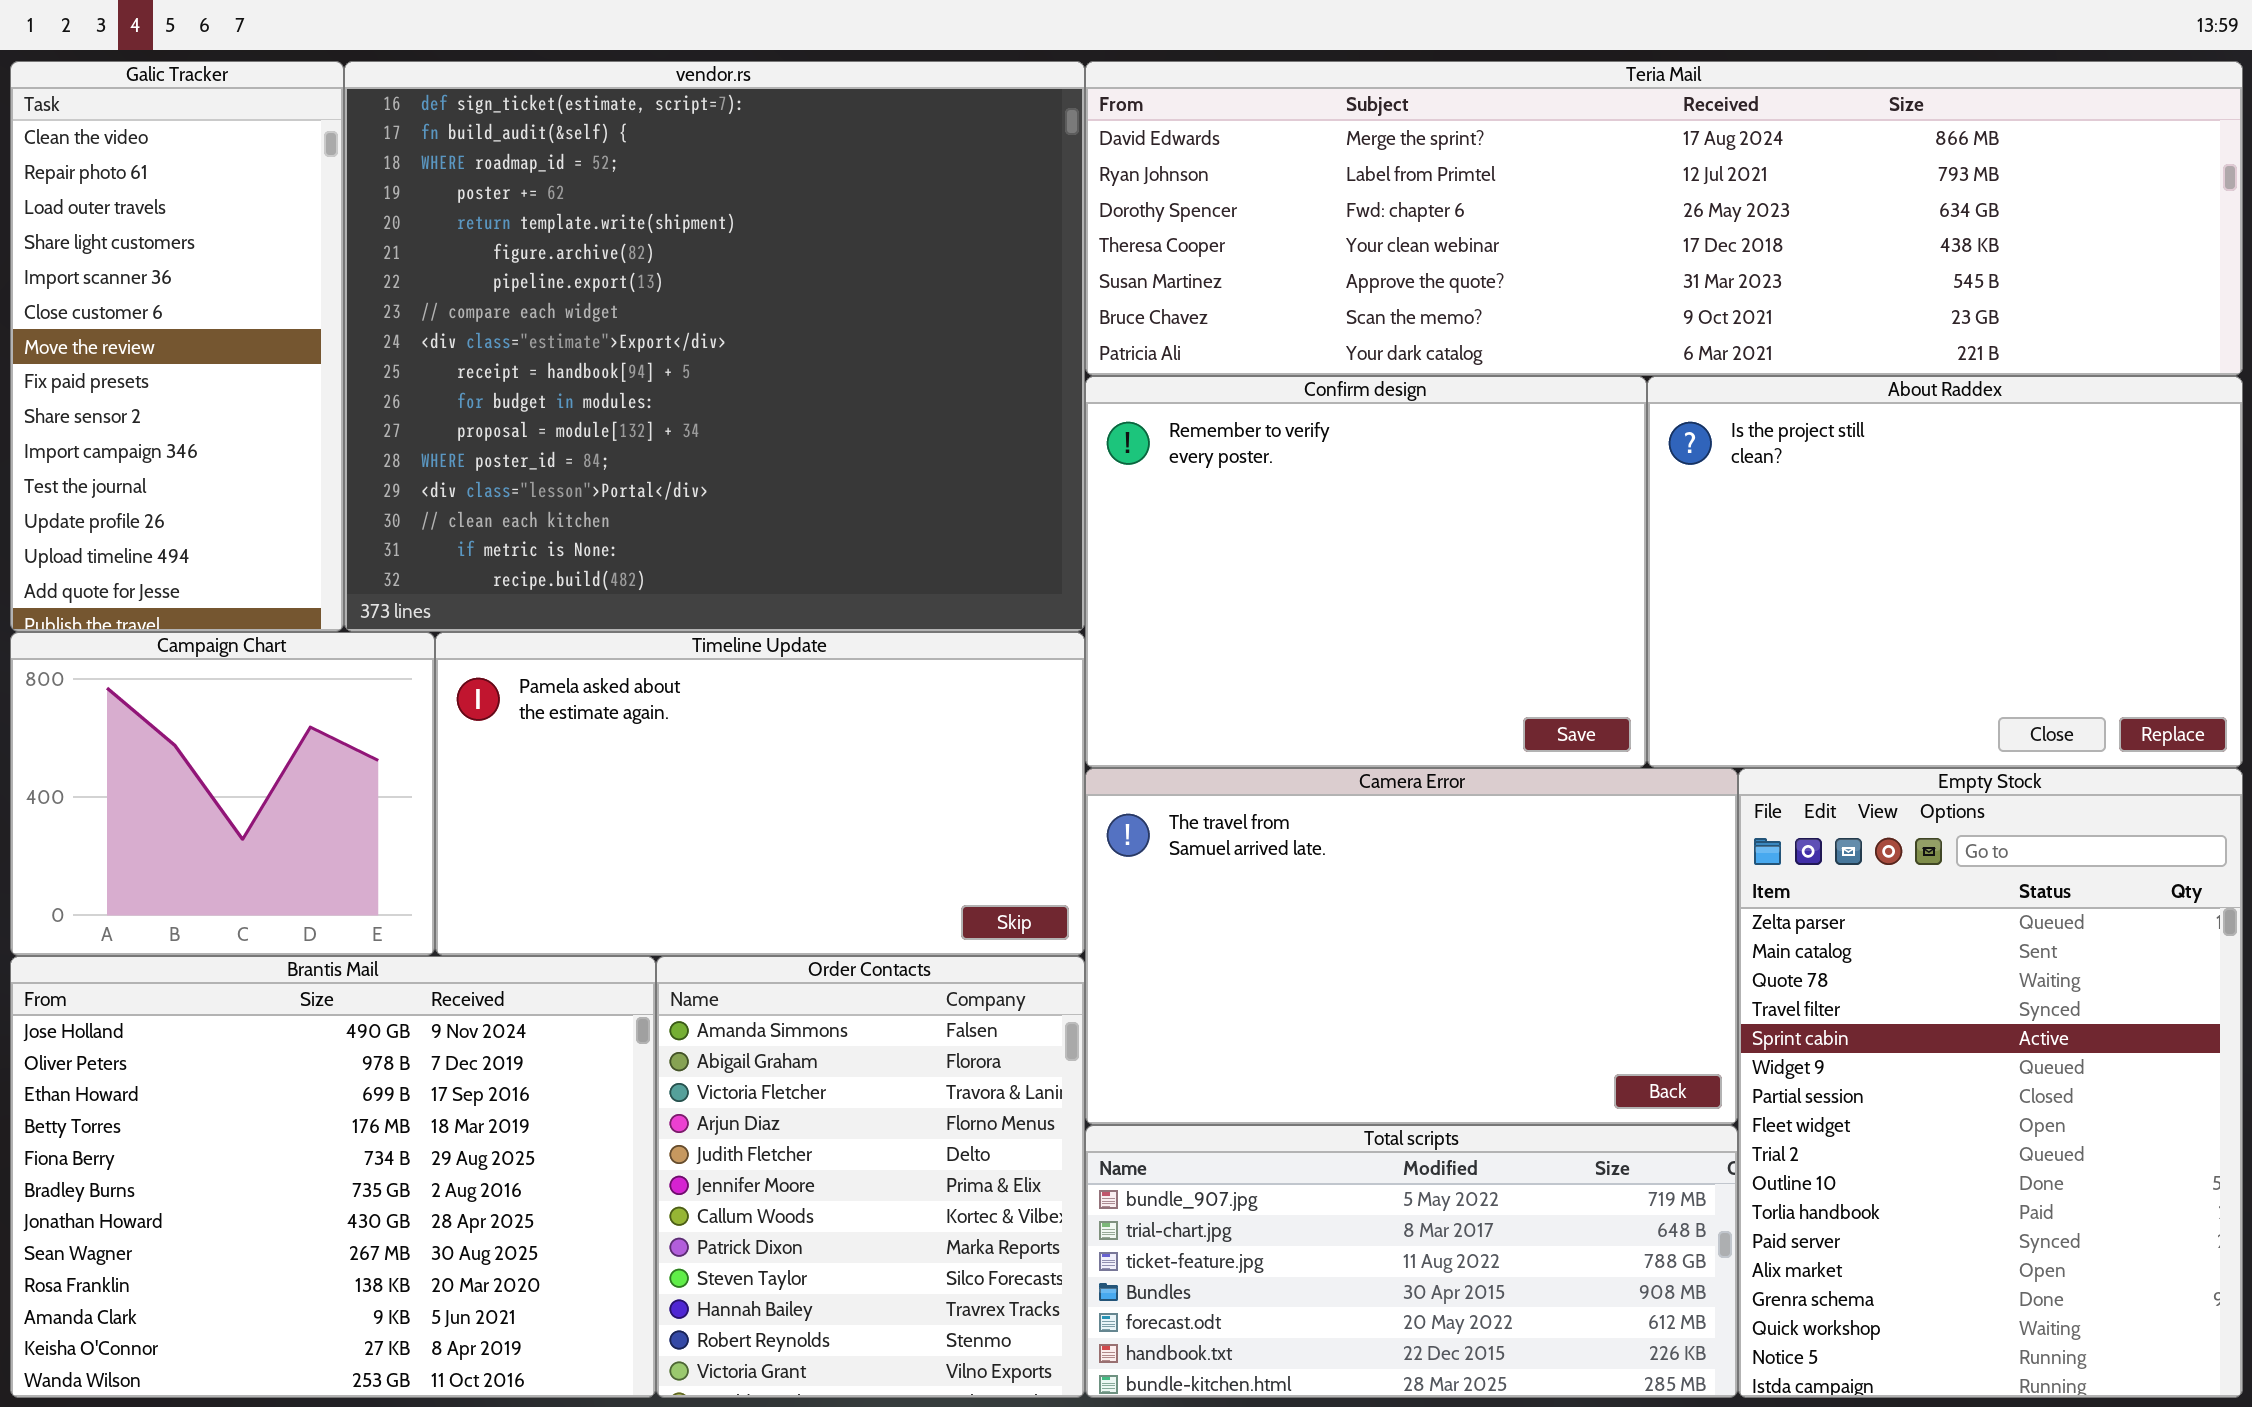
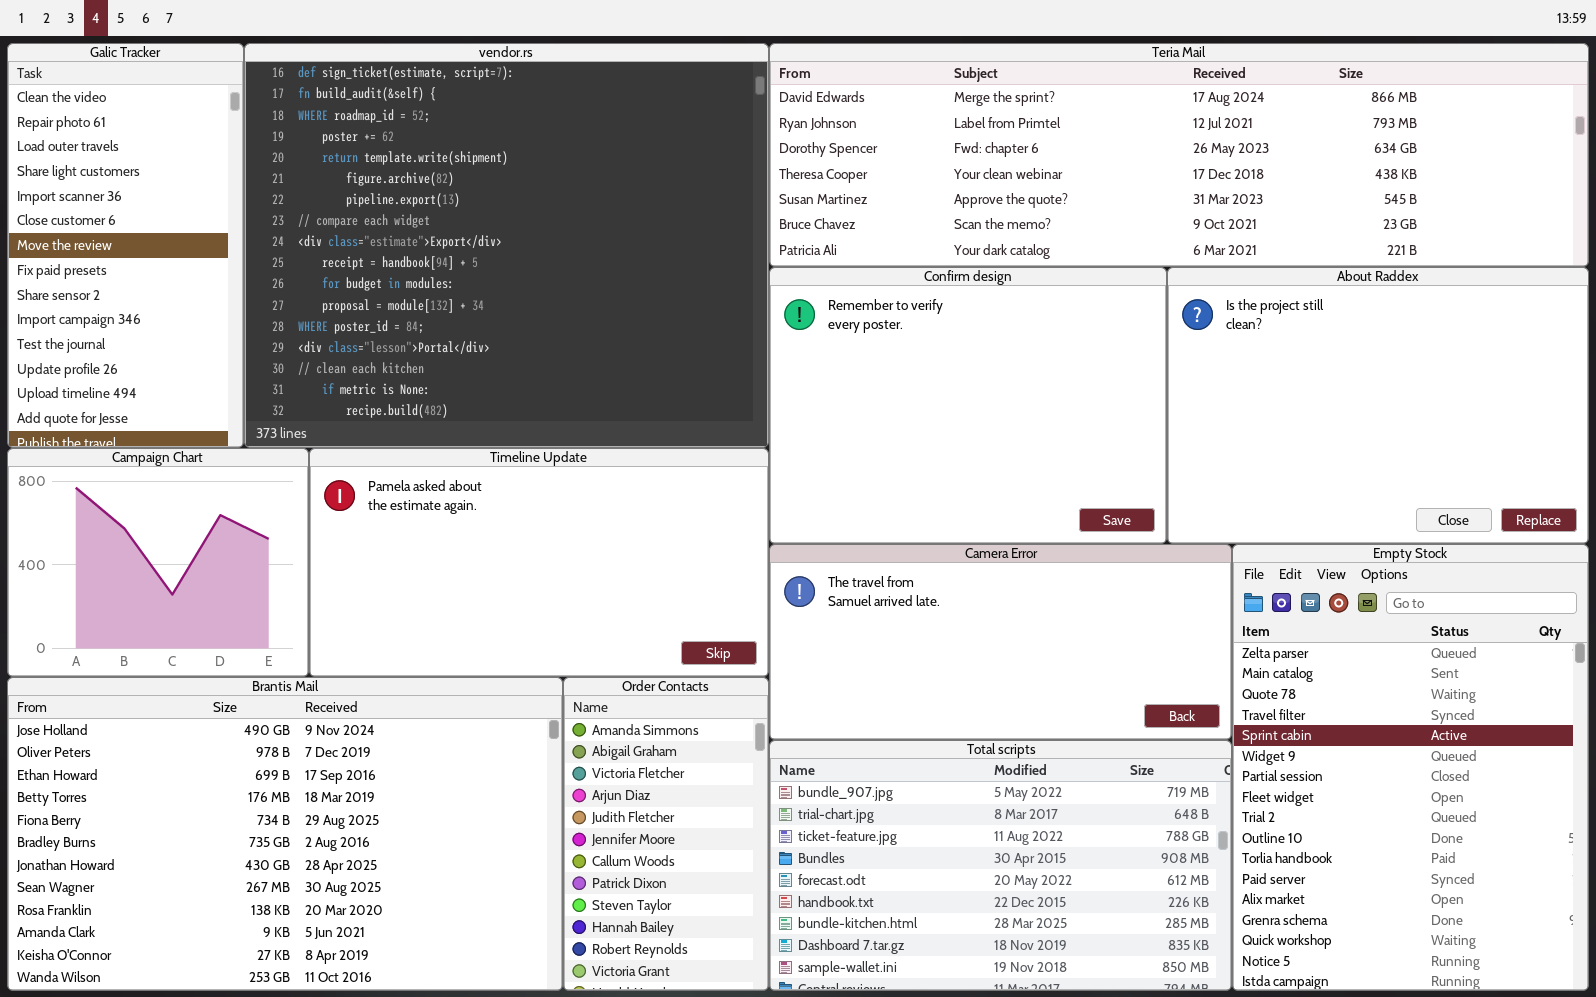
Camera Error: [1085,768,1738,1125] -> [769,544,1232,740], resized
Brantis Mail: [10,956,656,1398] -> [7,677,563,991], resized
Order Contacts: [656,956,1085,1398] -> [563,677,769,991], resized
Total scripts: [1085,1125,1738,1398] -> [769,740,1232,991], resized

